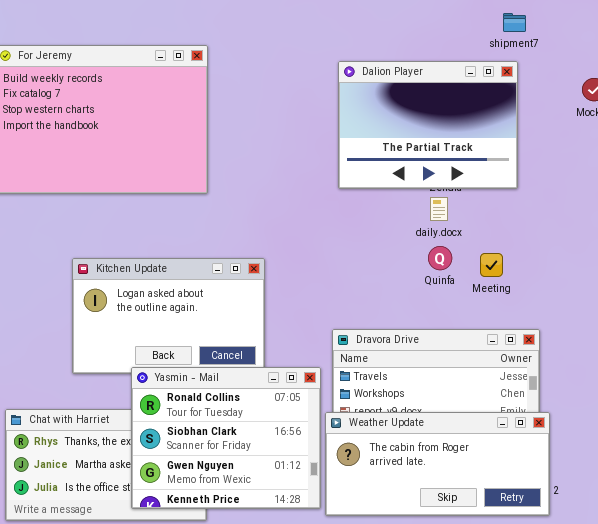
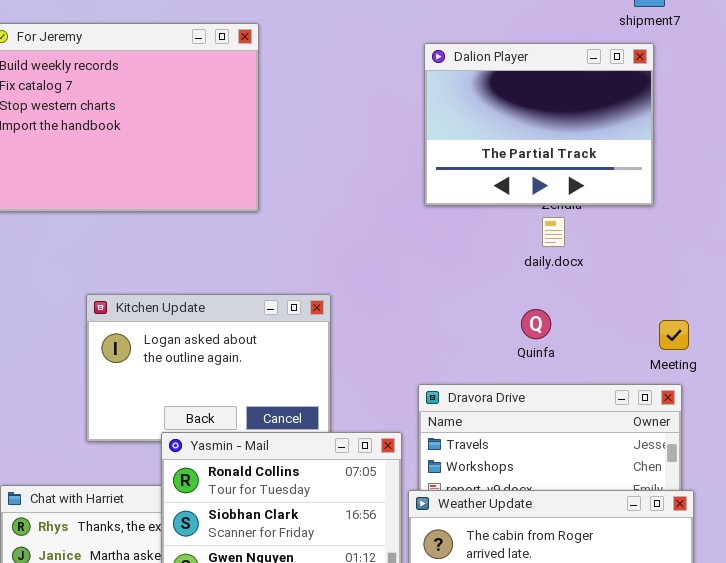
Quinfa: [428,246,452,270] -> [521,309,551,339], moved
Meeting: [480,253,503,277] -> [659,320,689,350], moved

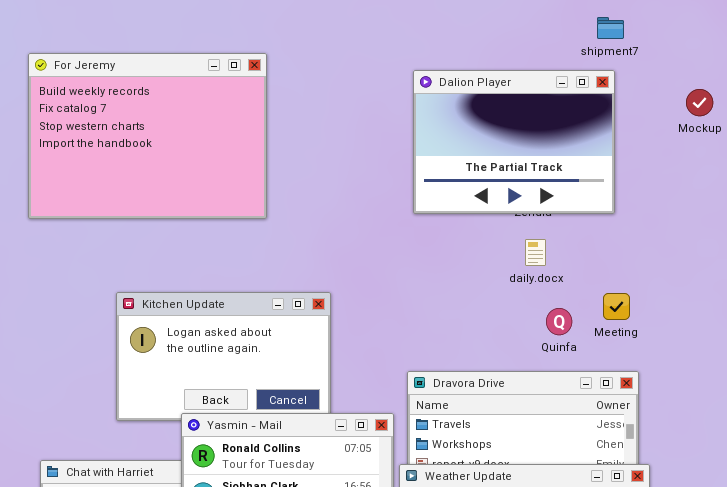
daily.docx: [542,217,565,247] -> [525,239,546,266], moved
Quinfa: [521,309,551,339] -> [546,308,572,335], moved
Meeting: [659,320,689,350] -> [603,293,630,320], moved

